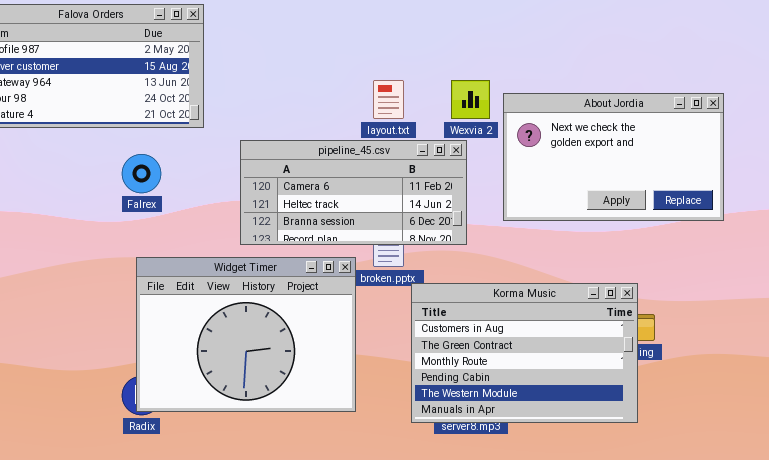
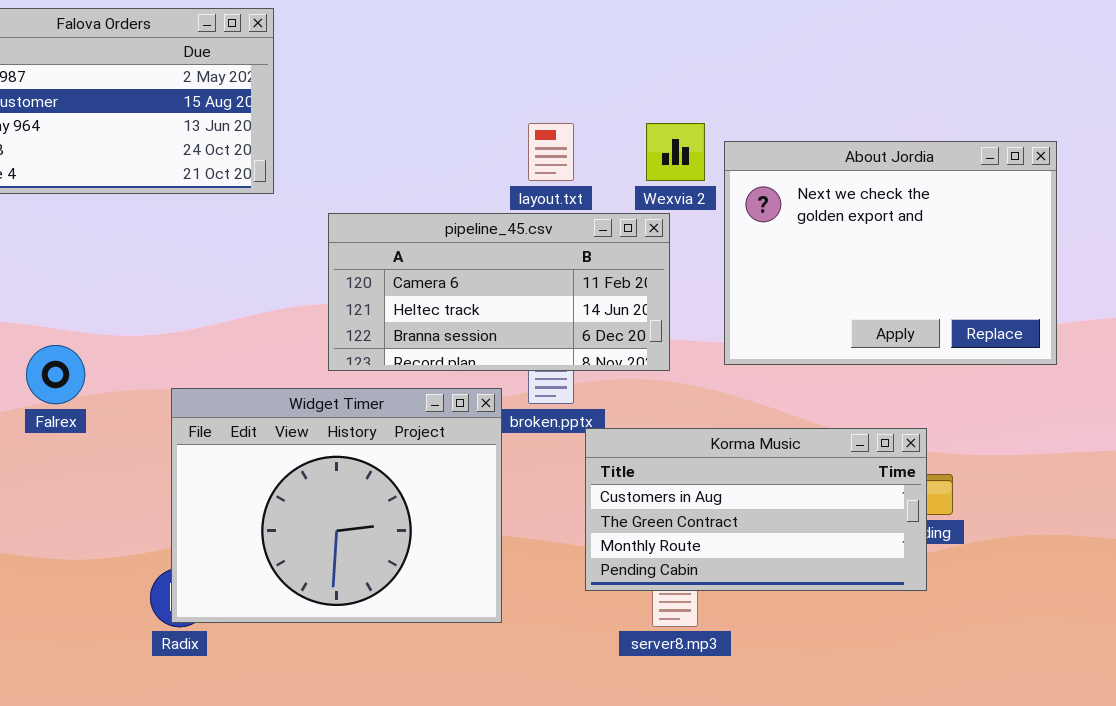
About Jordia: [503,93,724,221] -> [724,141,1057,365], resized
Falrex: [122,154,161,193] -> [26,345,85,404], moved
Korma Music: [411,283,638,423] -> [585,428,927,591], resized

